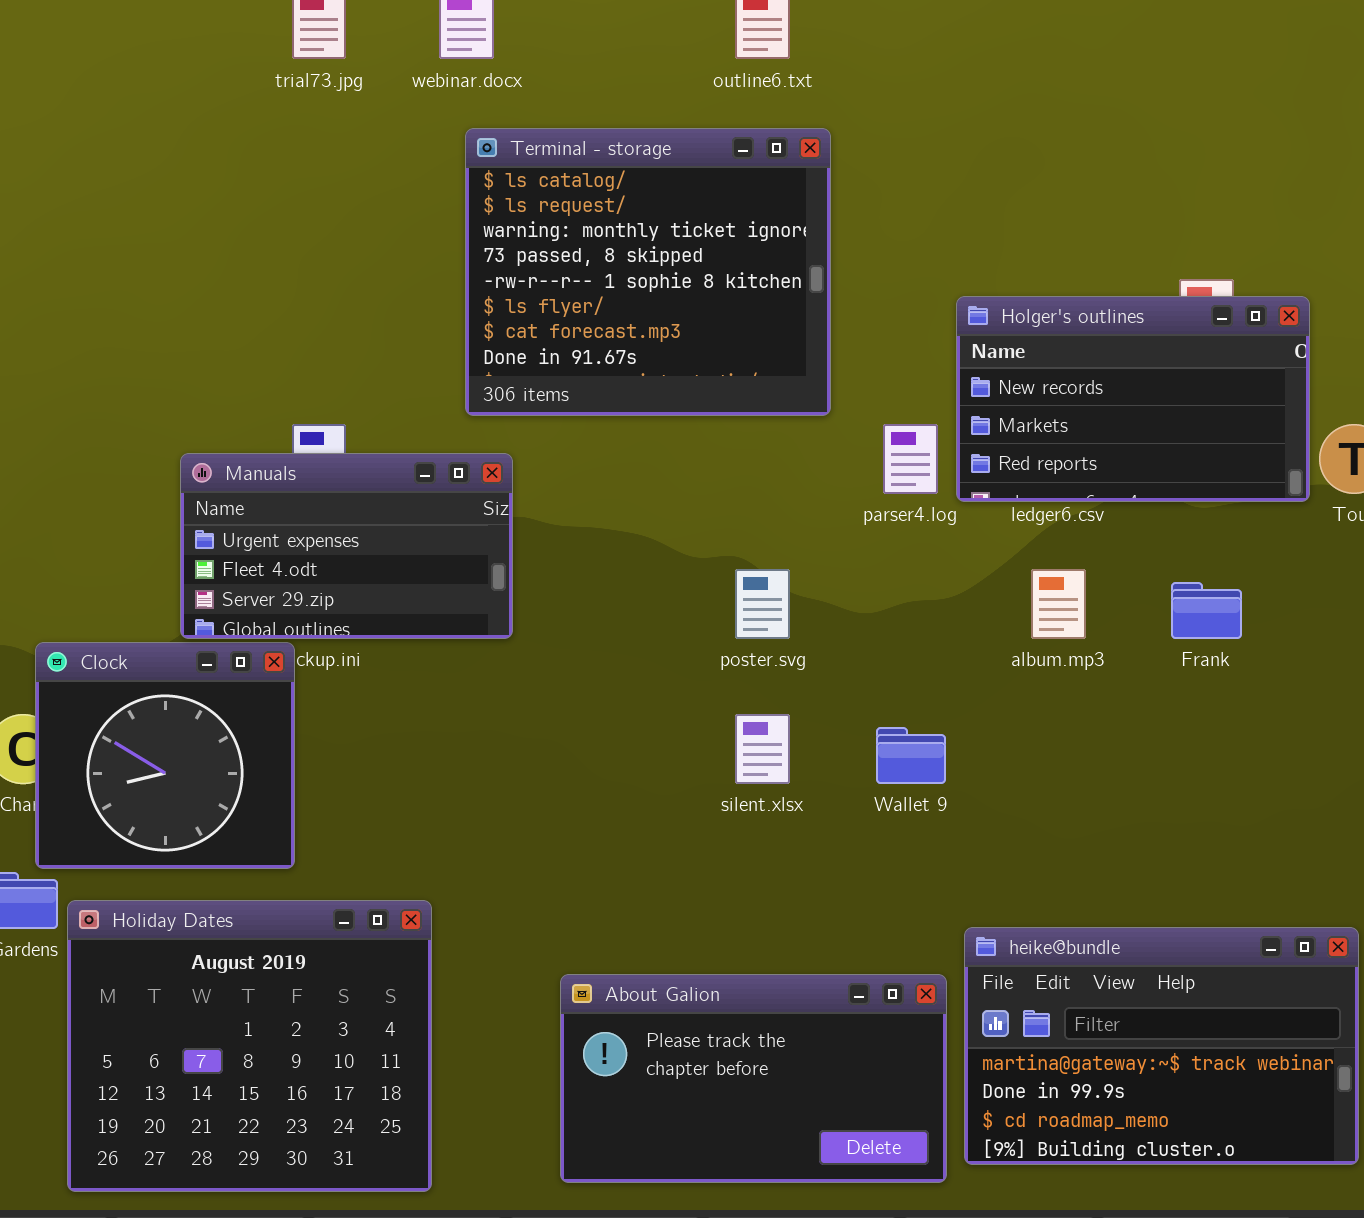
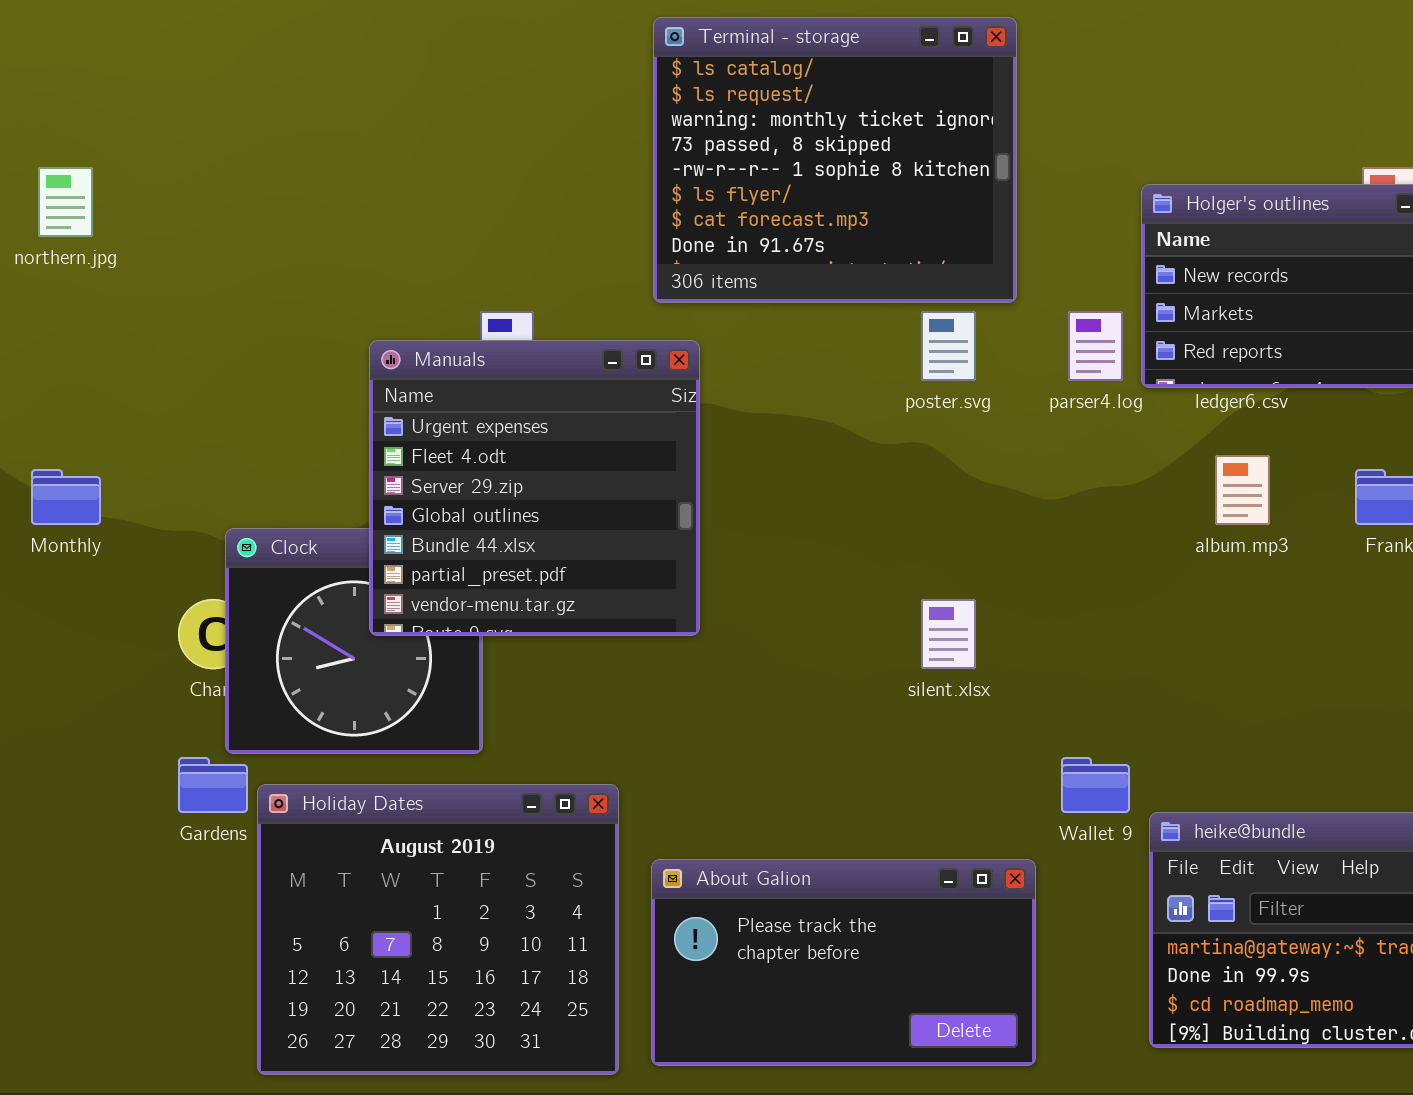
Manuals: [180,453,513,639] -> [369,340,700,636], resized
poster.svg: [735,569,790,639] -> [921,311,976,381], moved
Wallet 9: [876,727,946,784] -> [1061,757,1130,813], moved
About Galion: [560,974,947,1183] -> [651,859,1036,1066], moved

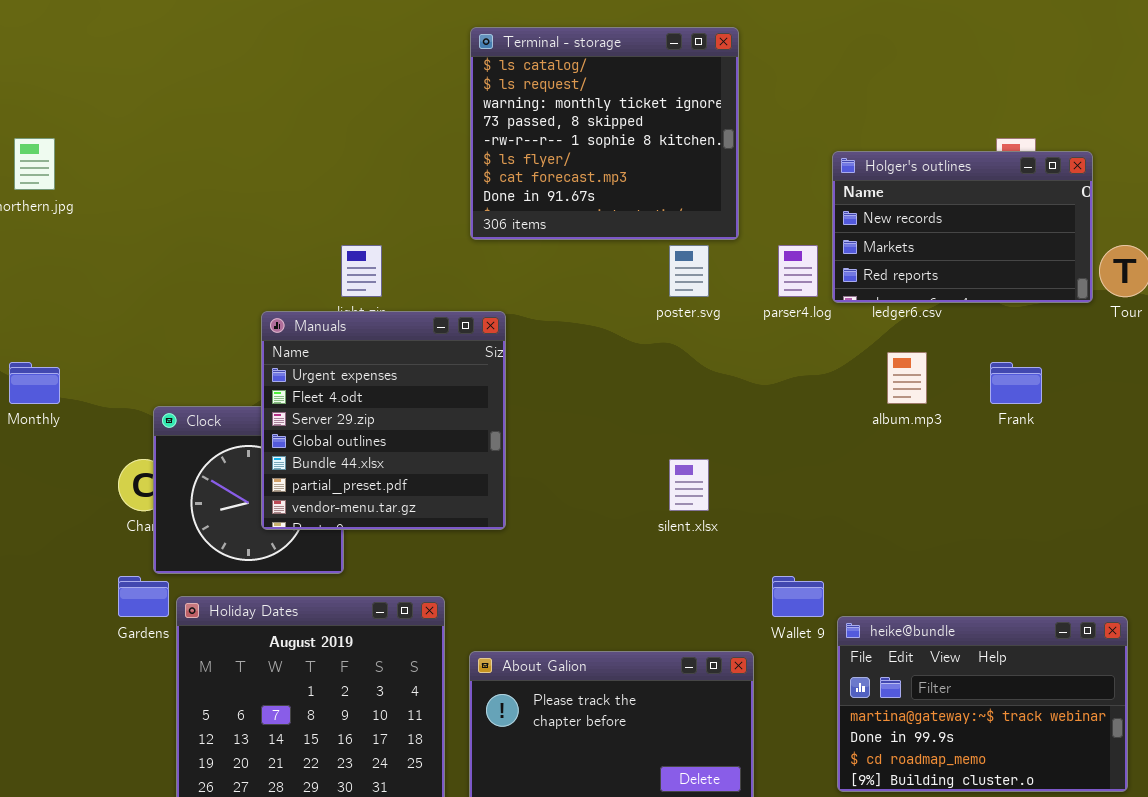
Manuals: [369,340,700,636] -> [261,311,506,530], moved

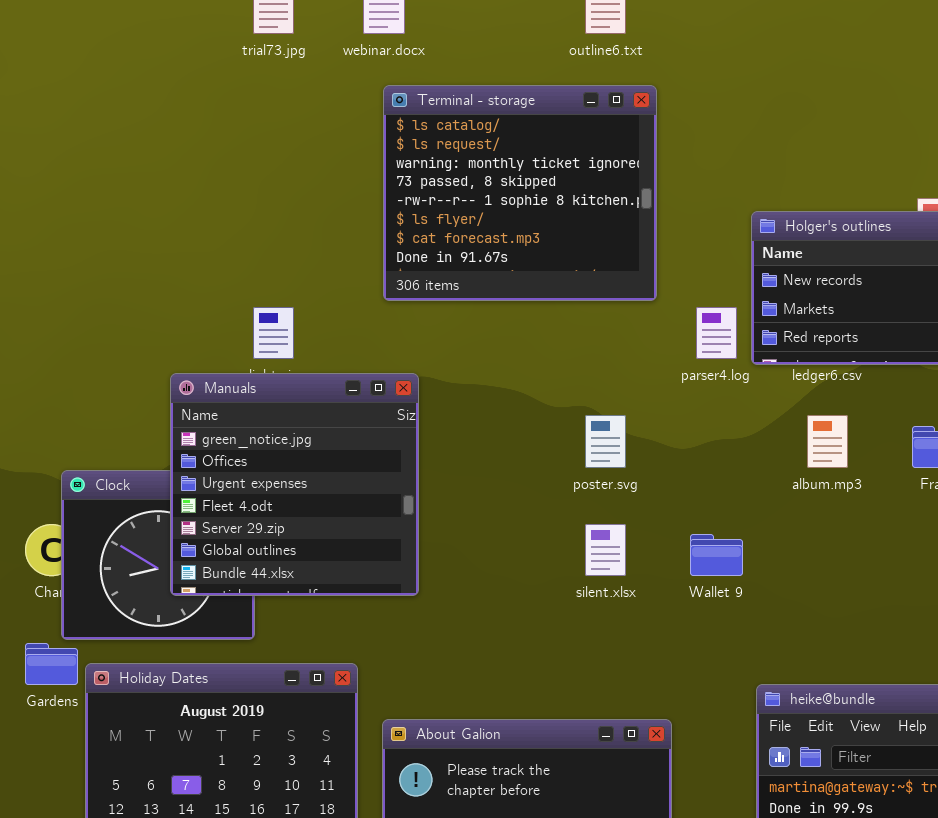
poster.svg: [669,245,709,297] -> [585,415,626,468], moved
Manuals: [261,311,506,530] -> [170,373,419,596], scrolled up 2 rows
Wallet 9: [772,576,824,617] -> [690,534,743,576], moved

